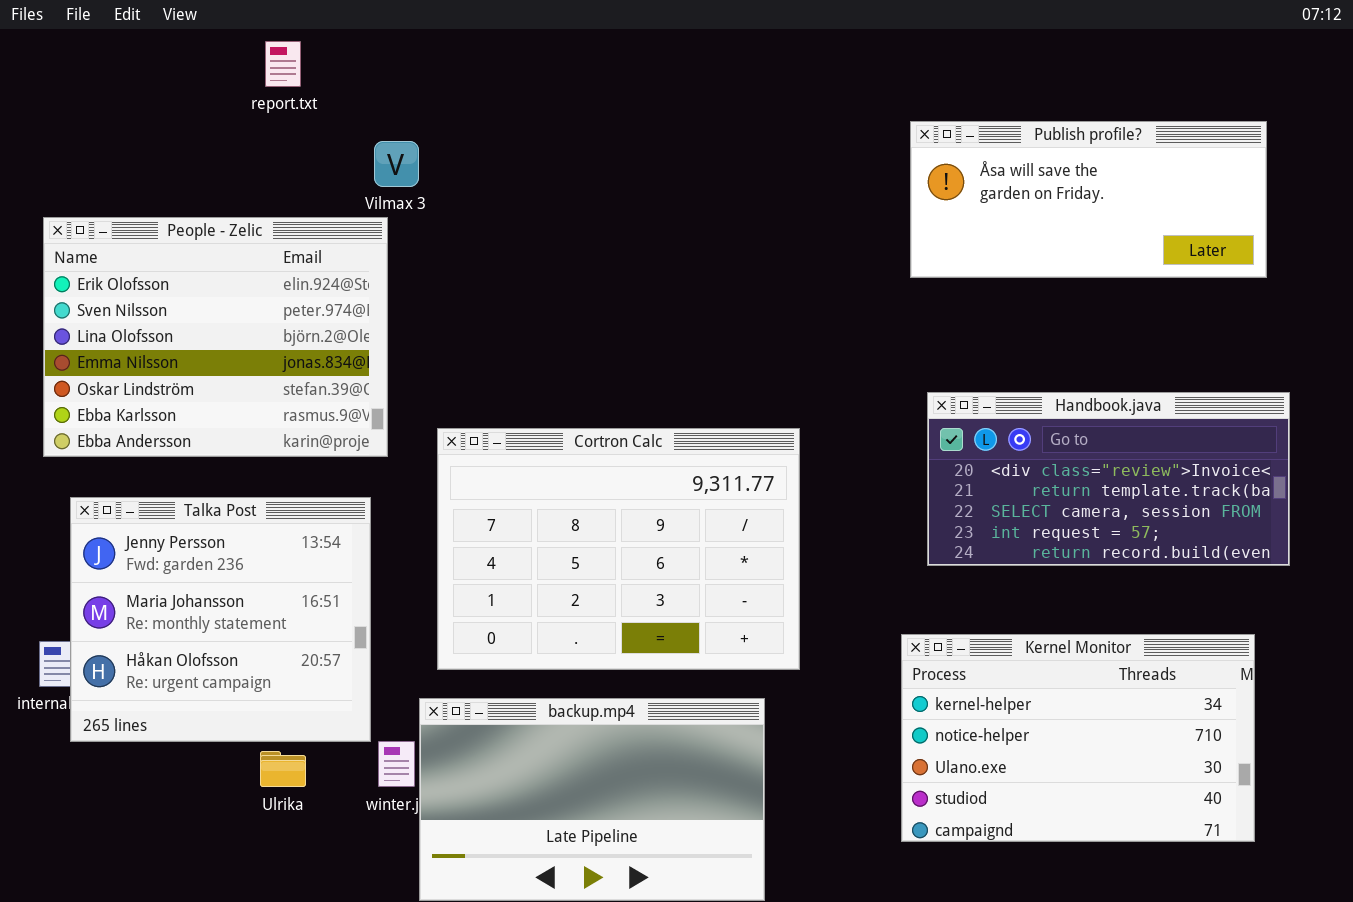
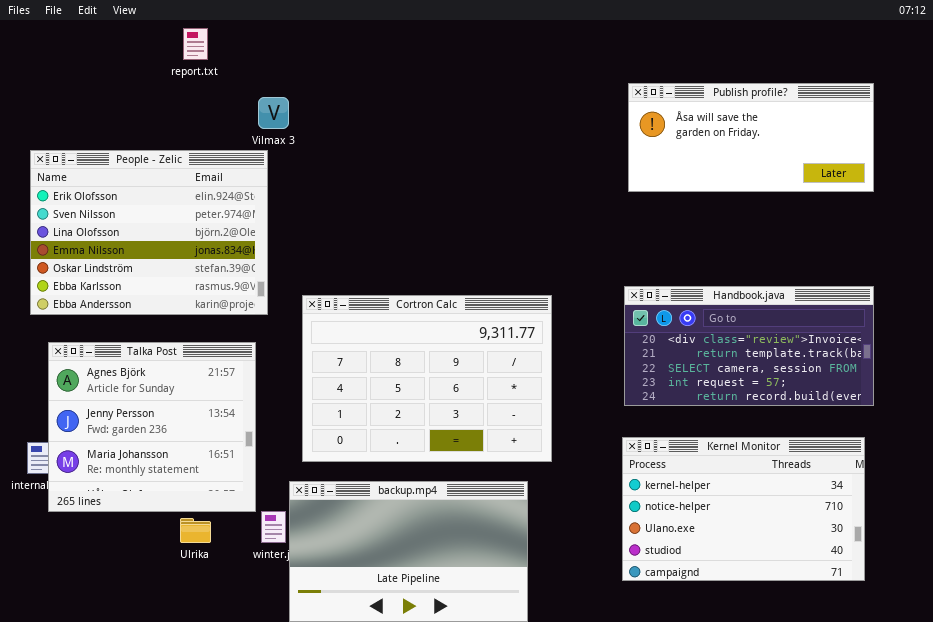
Handbook.java: [927,392,1290,566] -> [624,286,874,406], moved
Talka Post: [70,497,371,742] -> [48,342,256,512], scrolled up 1 row

